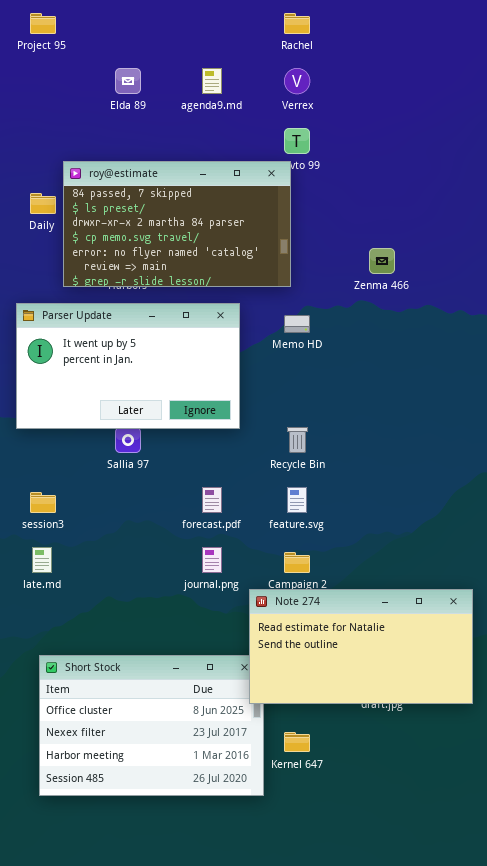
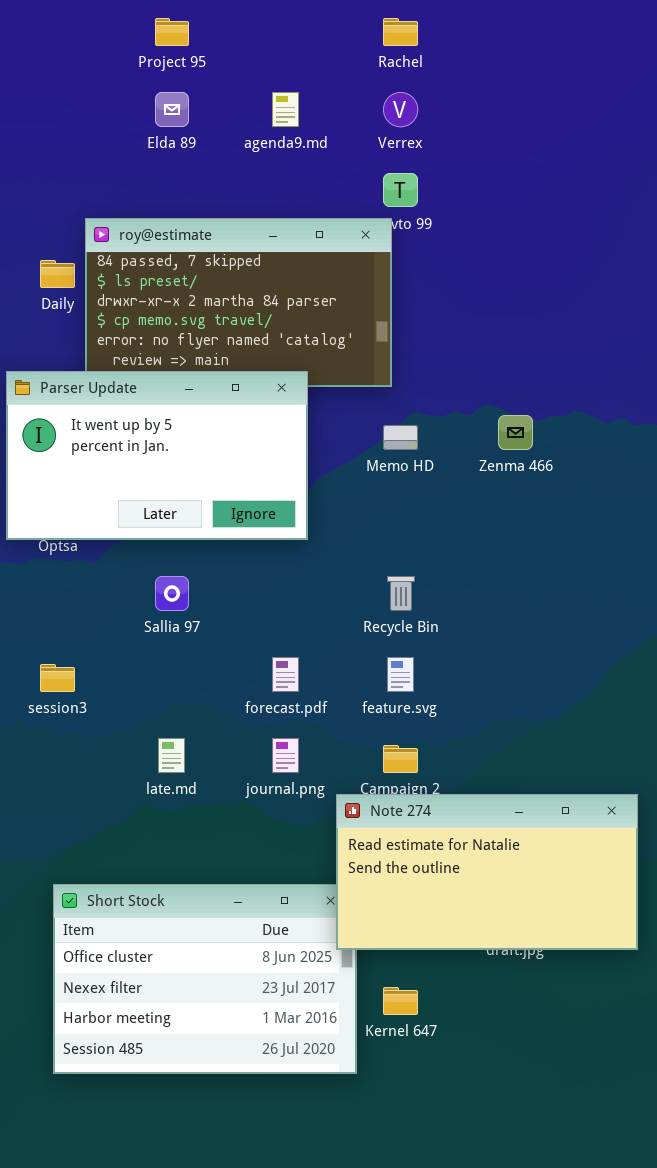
Project 95: [30,13,56,34] -> [155,18,189,46], moved
Zenma 466: [369,248,395,274] -> [498,415,533,450], moved
Parser Update: [16,303,240,429] -> [6,371,308,540], moved
late.md: [32,547,52,573] -> [158,738,185,773], moved

